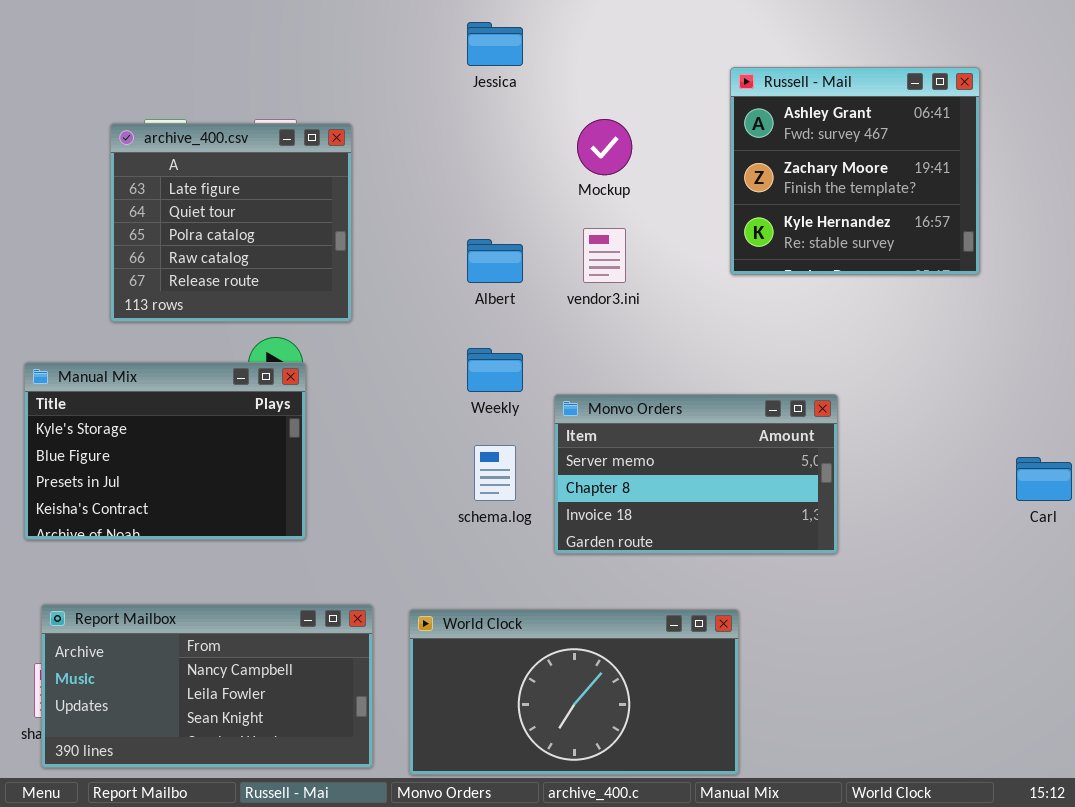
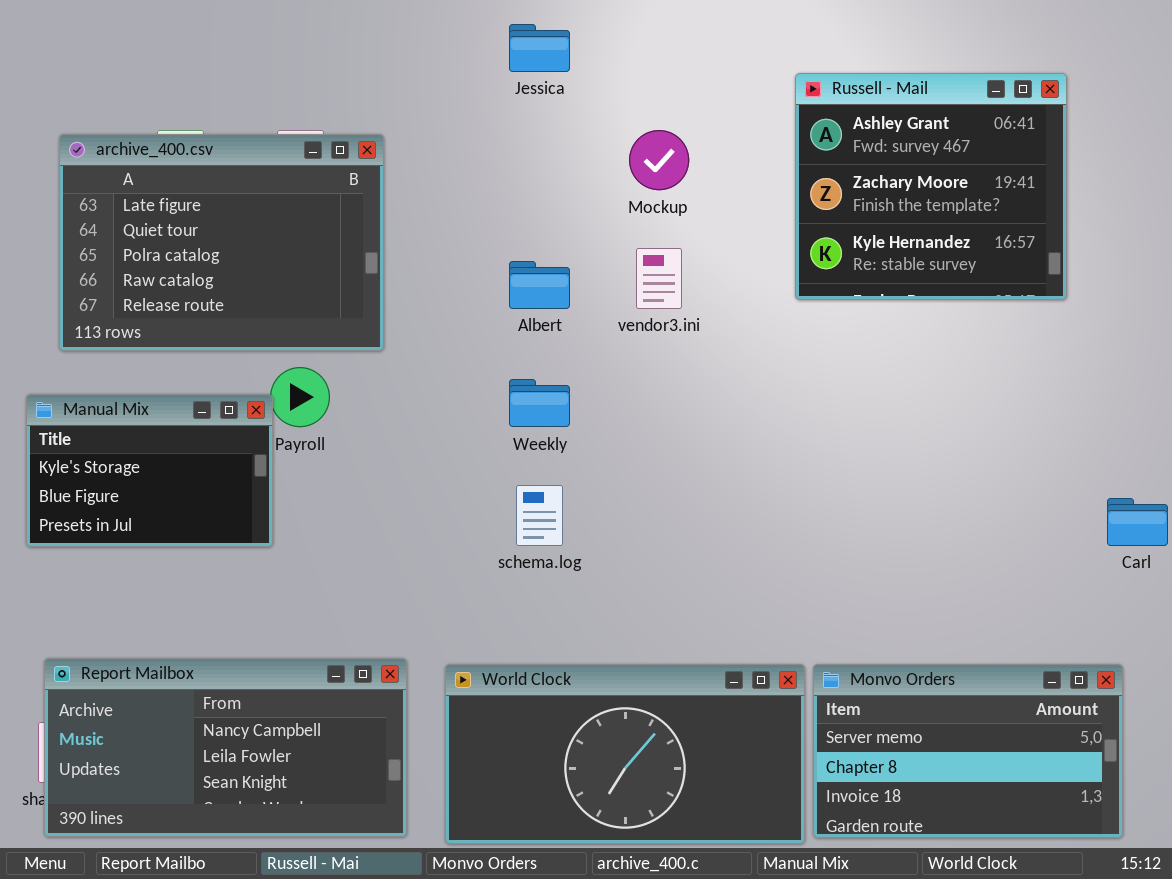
archive_400.csv: [110,123,352,322] -> [59,134,384,351], resized
Manual Mix: [24,362,306,540] -> [26,394,273,547], resized
Monvo Orders: [554,394,838,554] -> [813,664,1123,838], moved

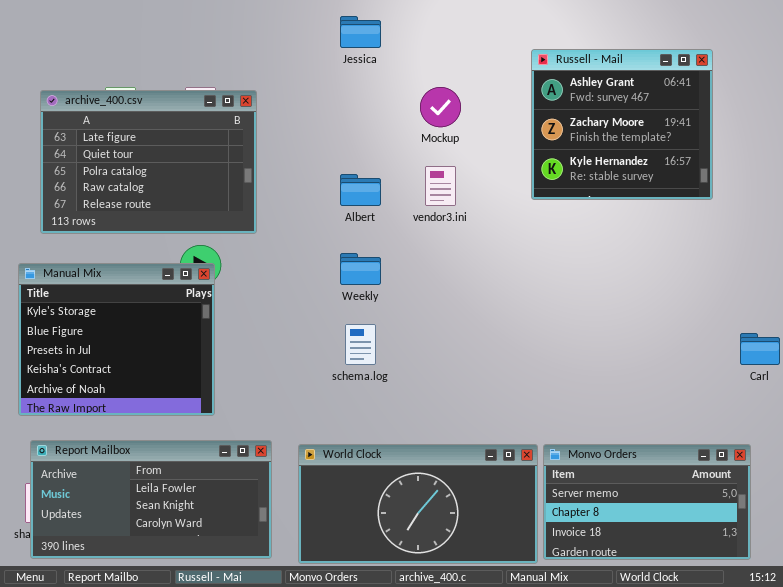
Manual Mix: [26,394,273,547] -> [18,263,215,416], resized
Report Mailbox: [44,658,407,837] -> [30,440,272,559], scrolled down 1 row

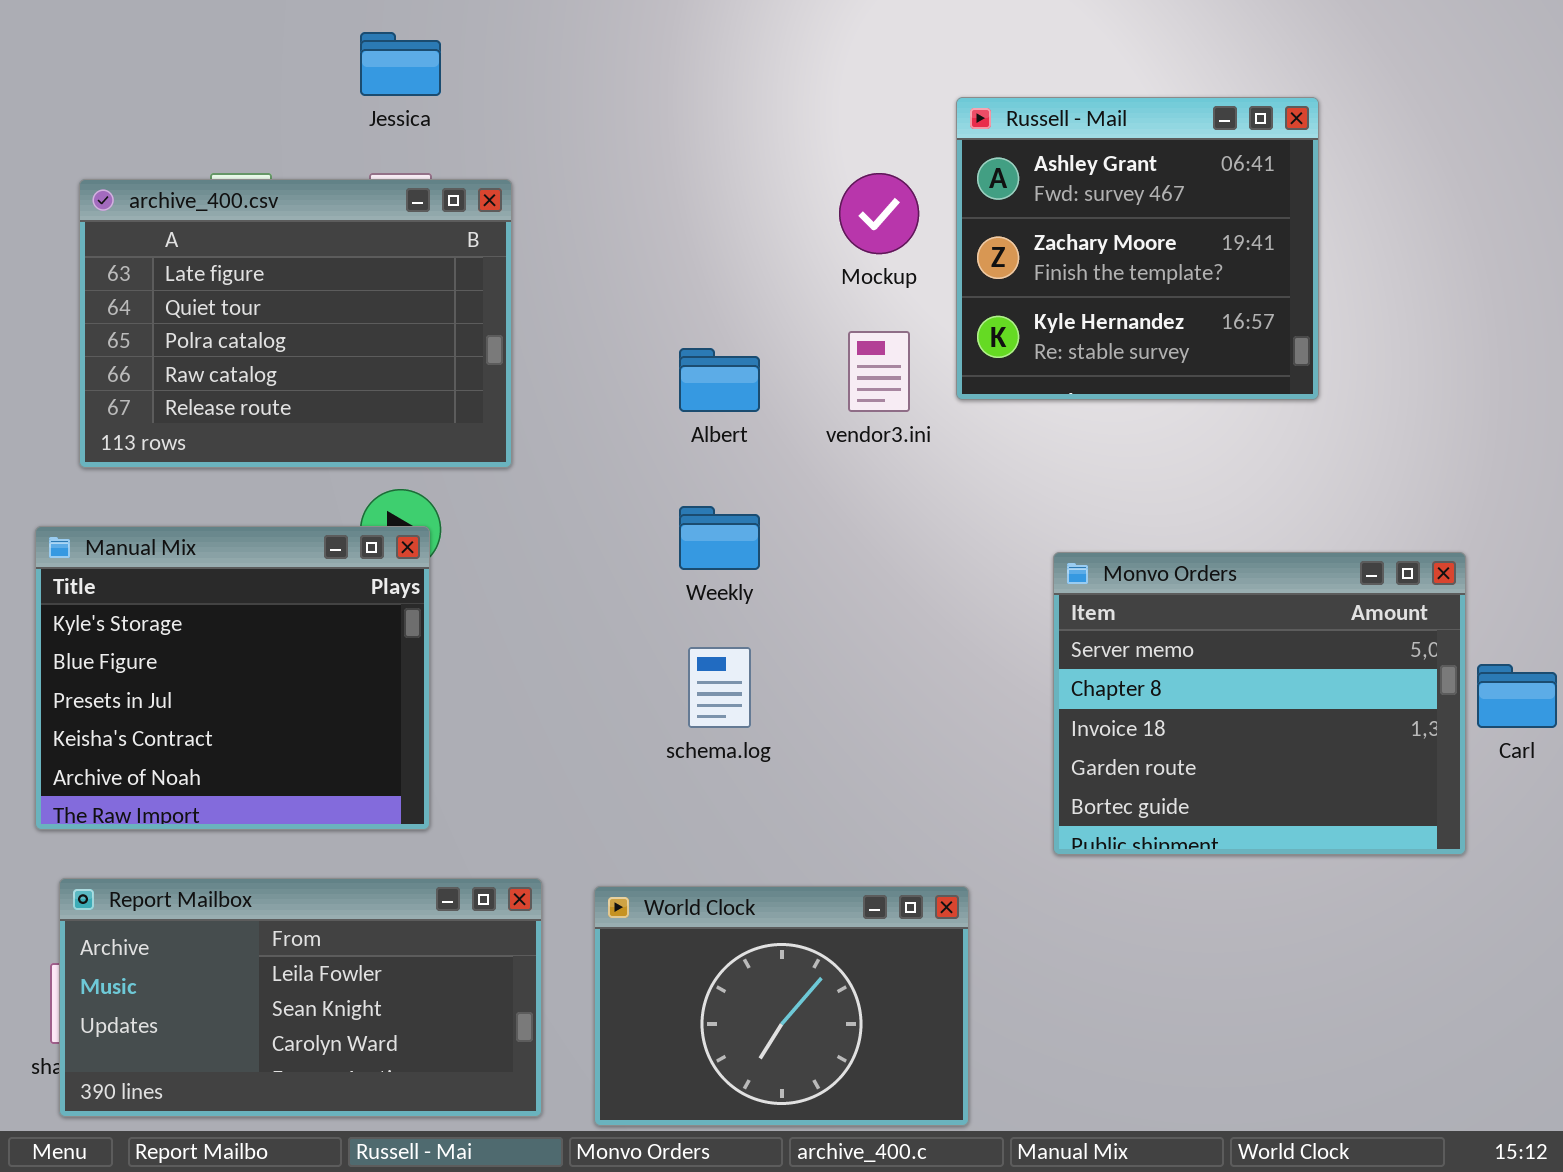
Jessica: [340,16,381,48] -> [360,32,441,96], moved
Russell - Mail: [531,49,713,200] -> [956,97,1319,400], moved
World Clock: [298,444,538,564] -> [594,886,969,1126], resized
Monvo Orders: [543,444,751,560] -> [1053,552,1466,855], moved, resized

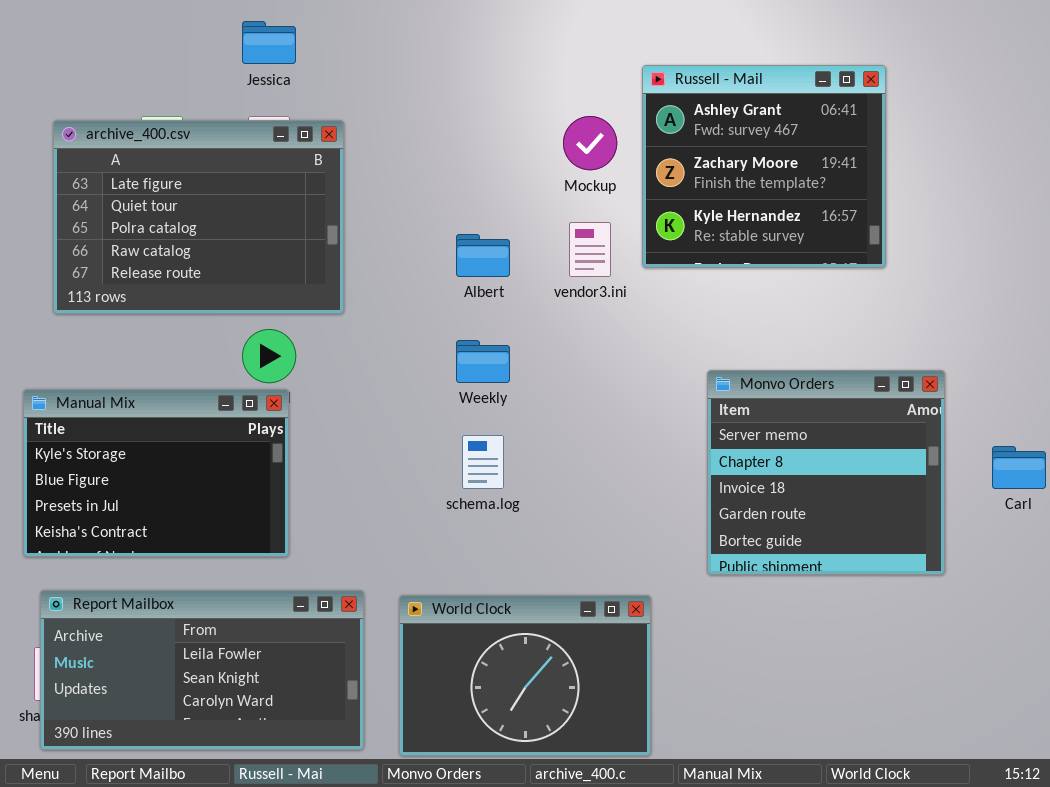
Manual Mix: [35,526,430,830] -> [23,389,289,557], resized
Monvo Orders: [1053,552,1466,855] -> [707,370,945,575], resized

